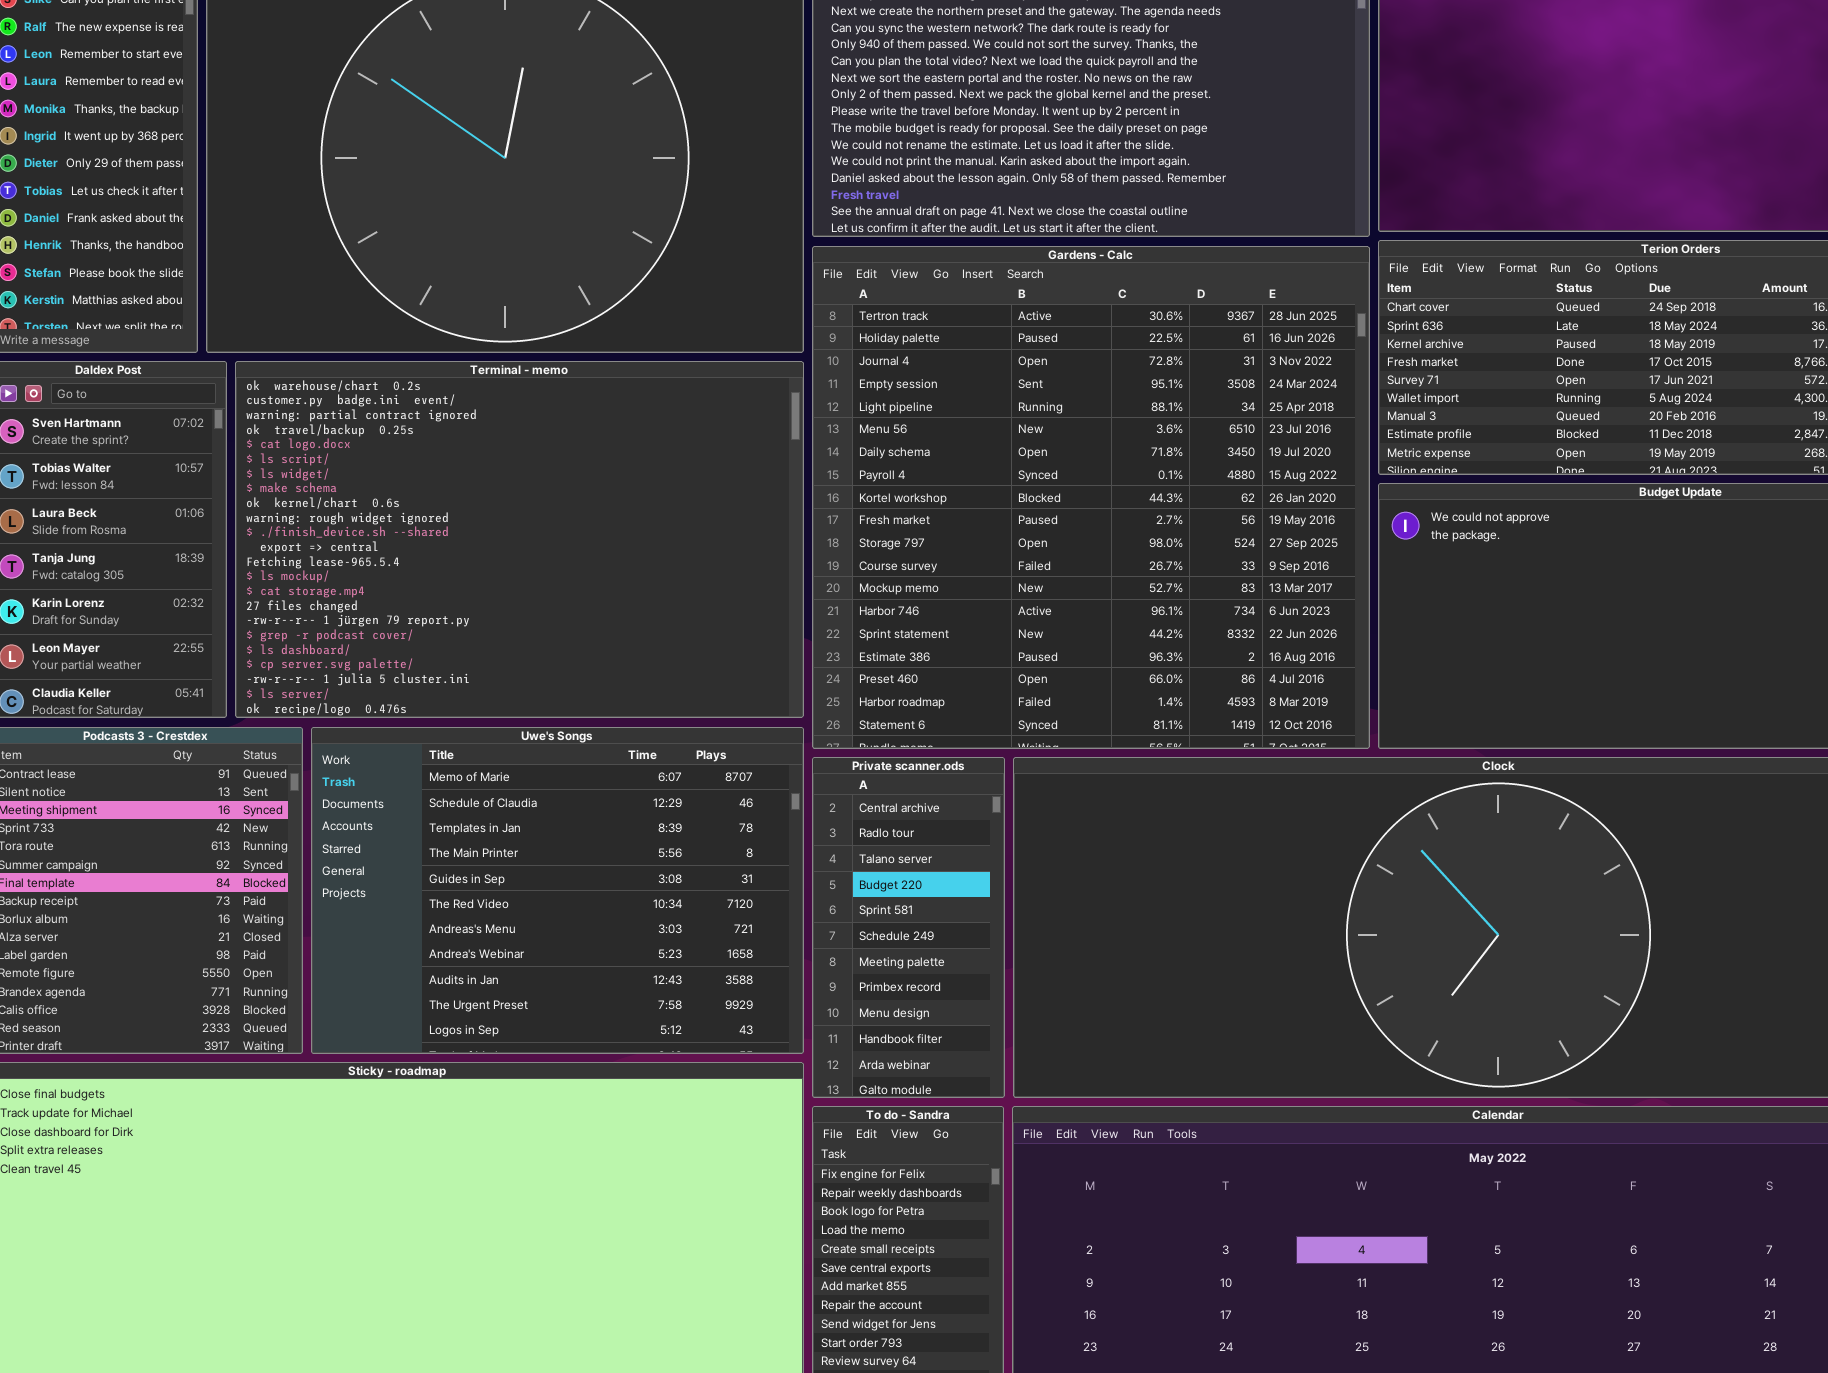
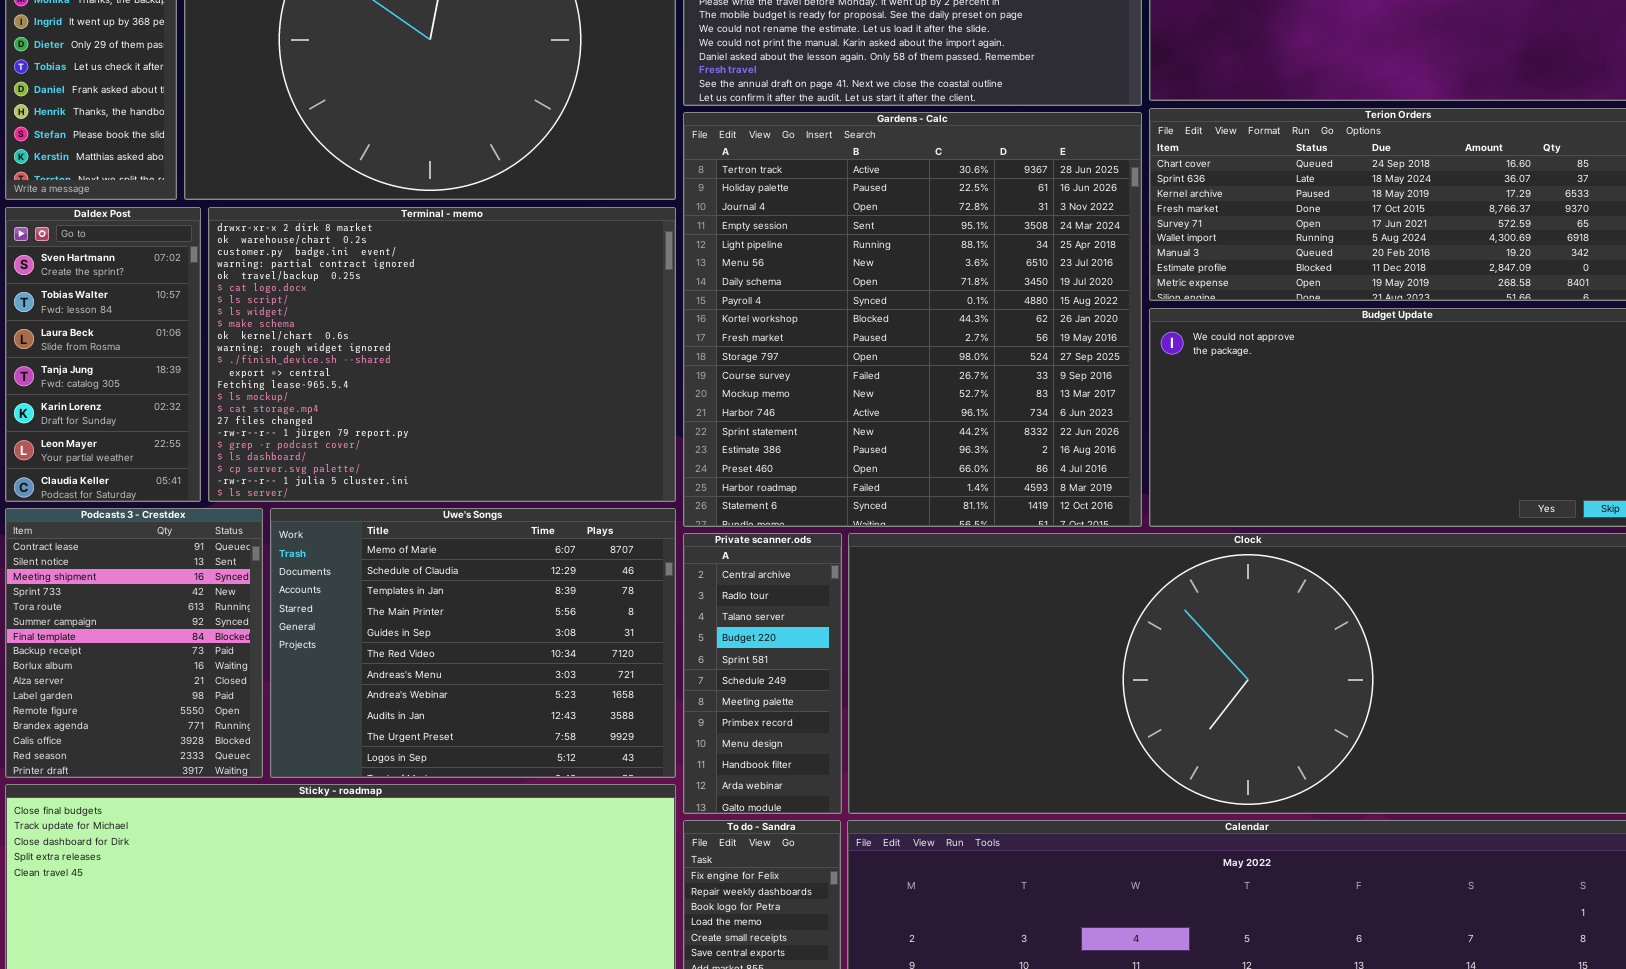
Terminal - memo: [235,361,804,718] -> [208,207,676,502], scrolled up 1 row

